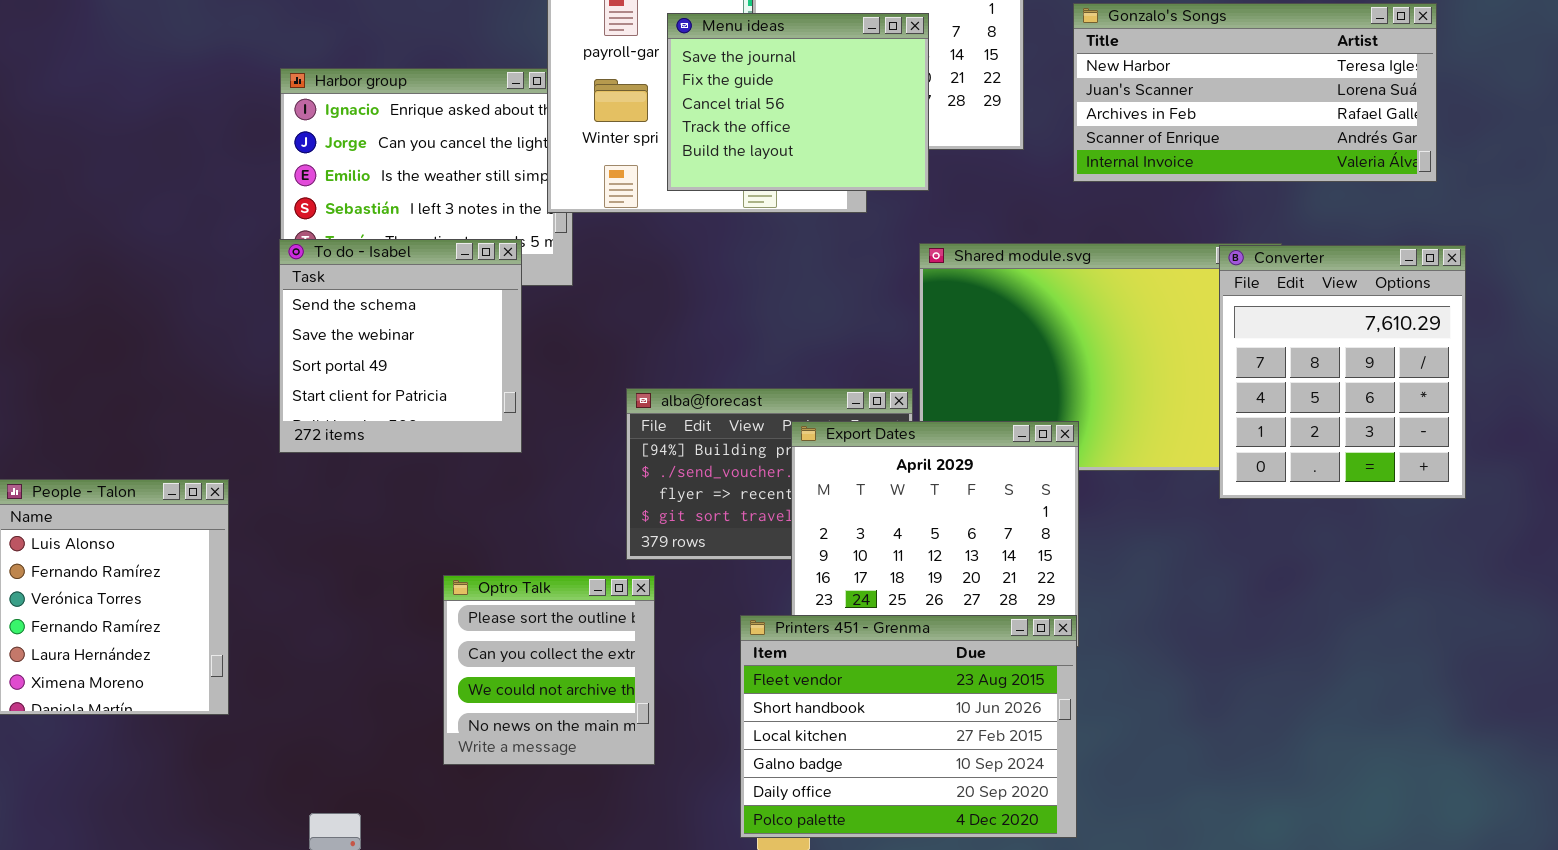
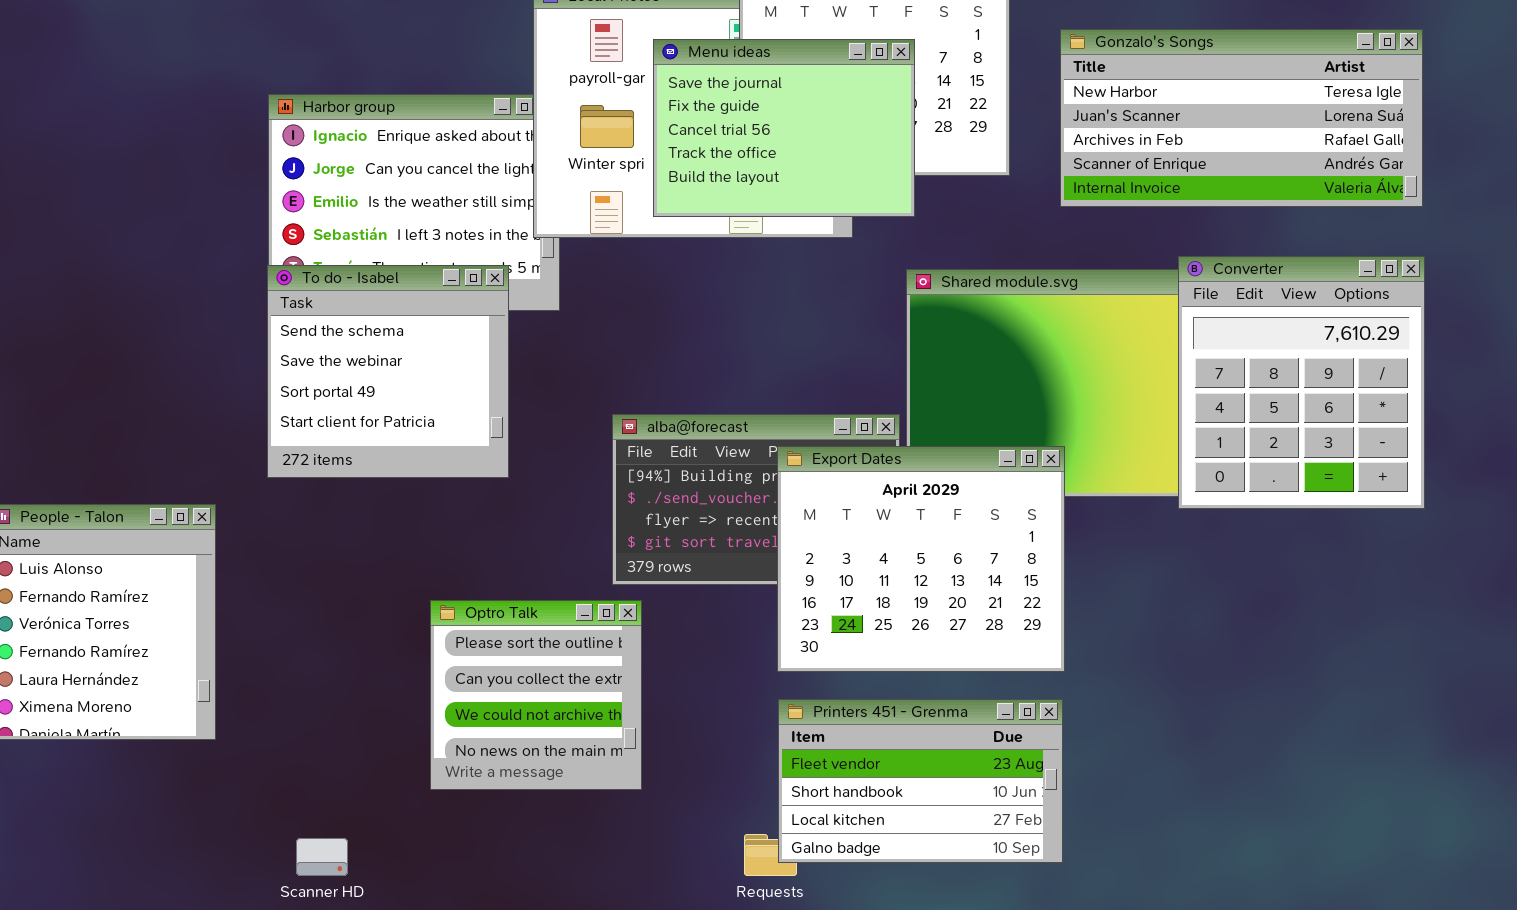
Converter: [1219,245,1466,499] -> [1178,256,1425,509], moved
Printers 451 - Grenma: [740,615,1077,838] -> [778,699,1063,863], resized

